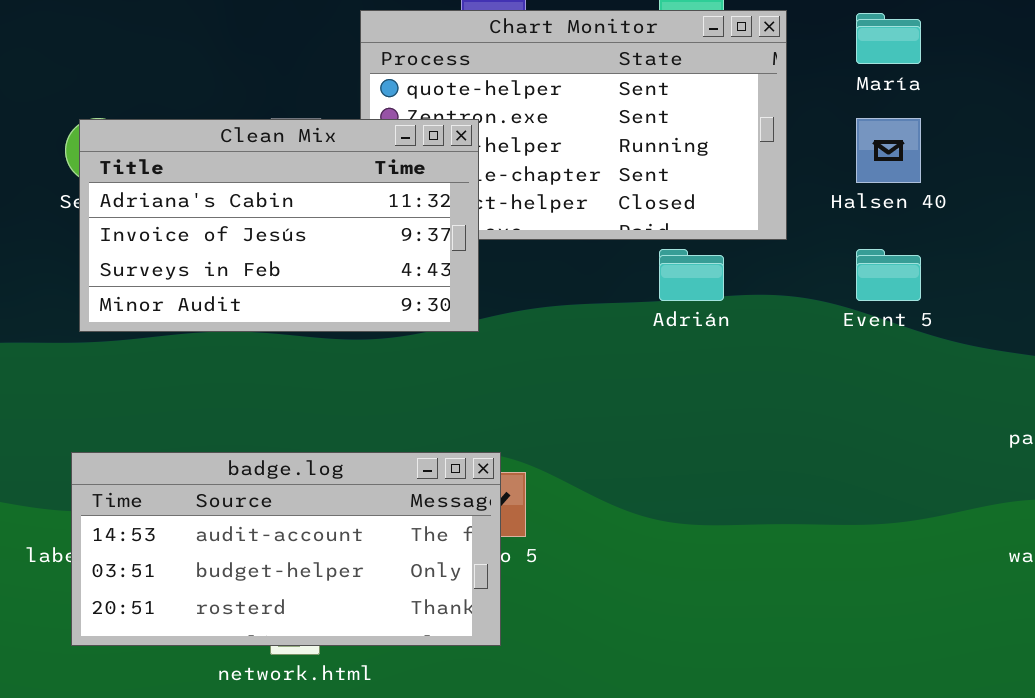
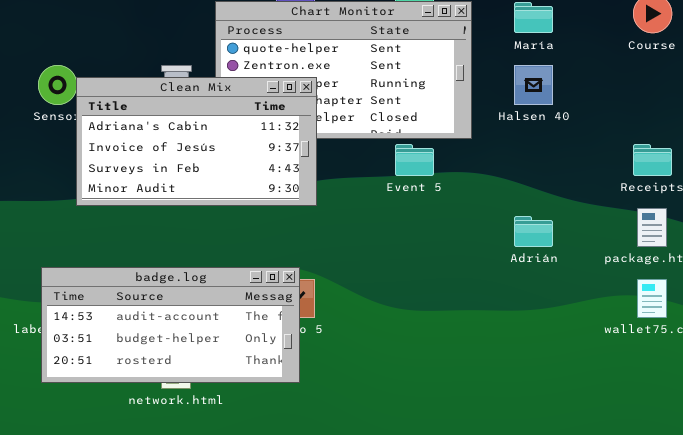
Clean Mix: [79,119,479,332] -> [76,77,317,206], moved
Adrián: [659,249,724,301] -> [514,216,553,247], moved
Event 5: [856,249,921,301] -> [395,144,434,176], moved

